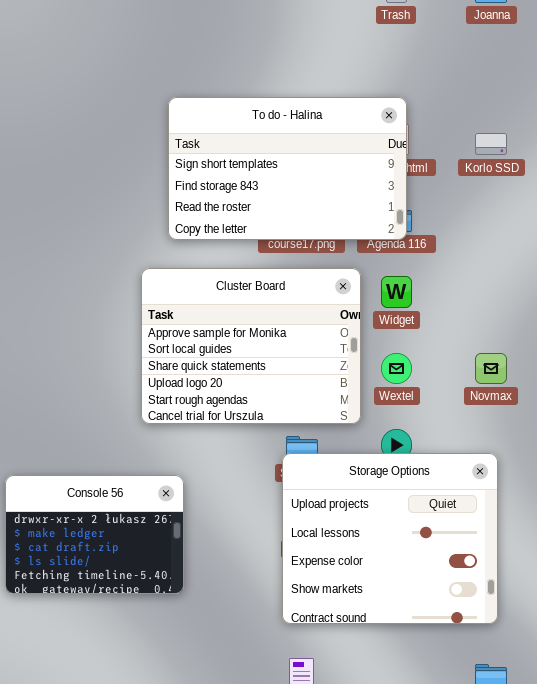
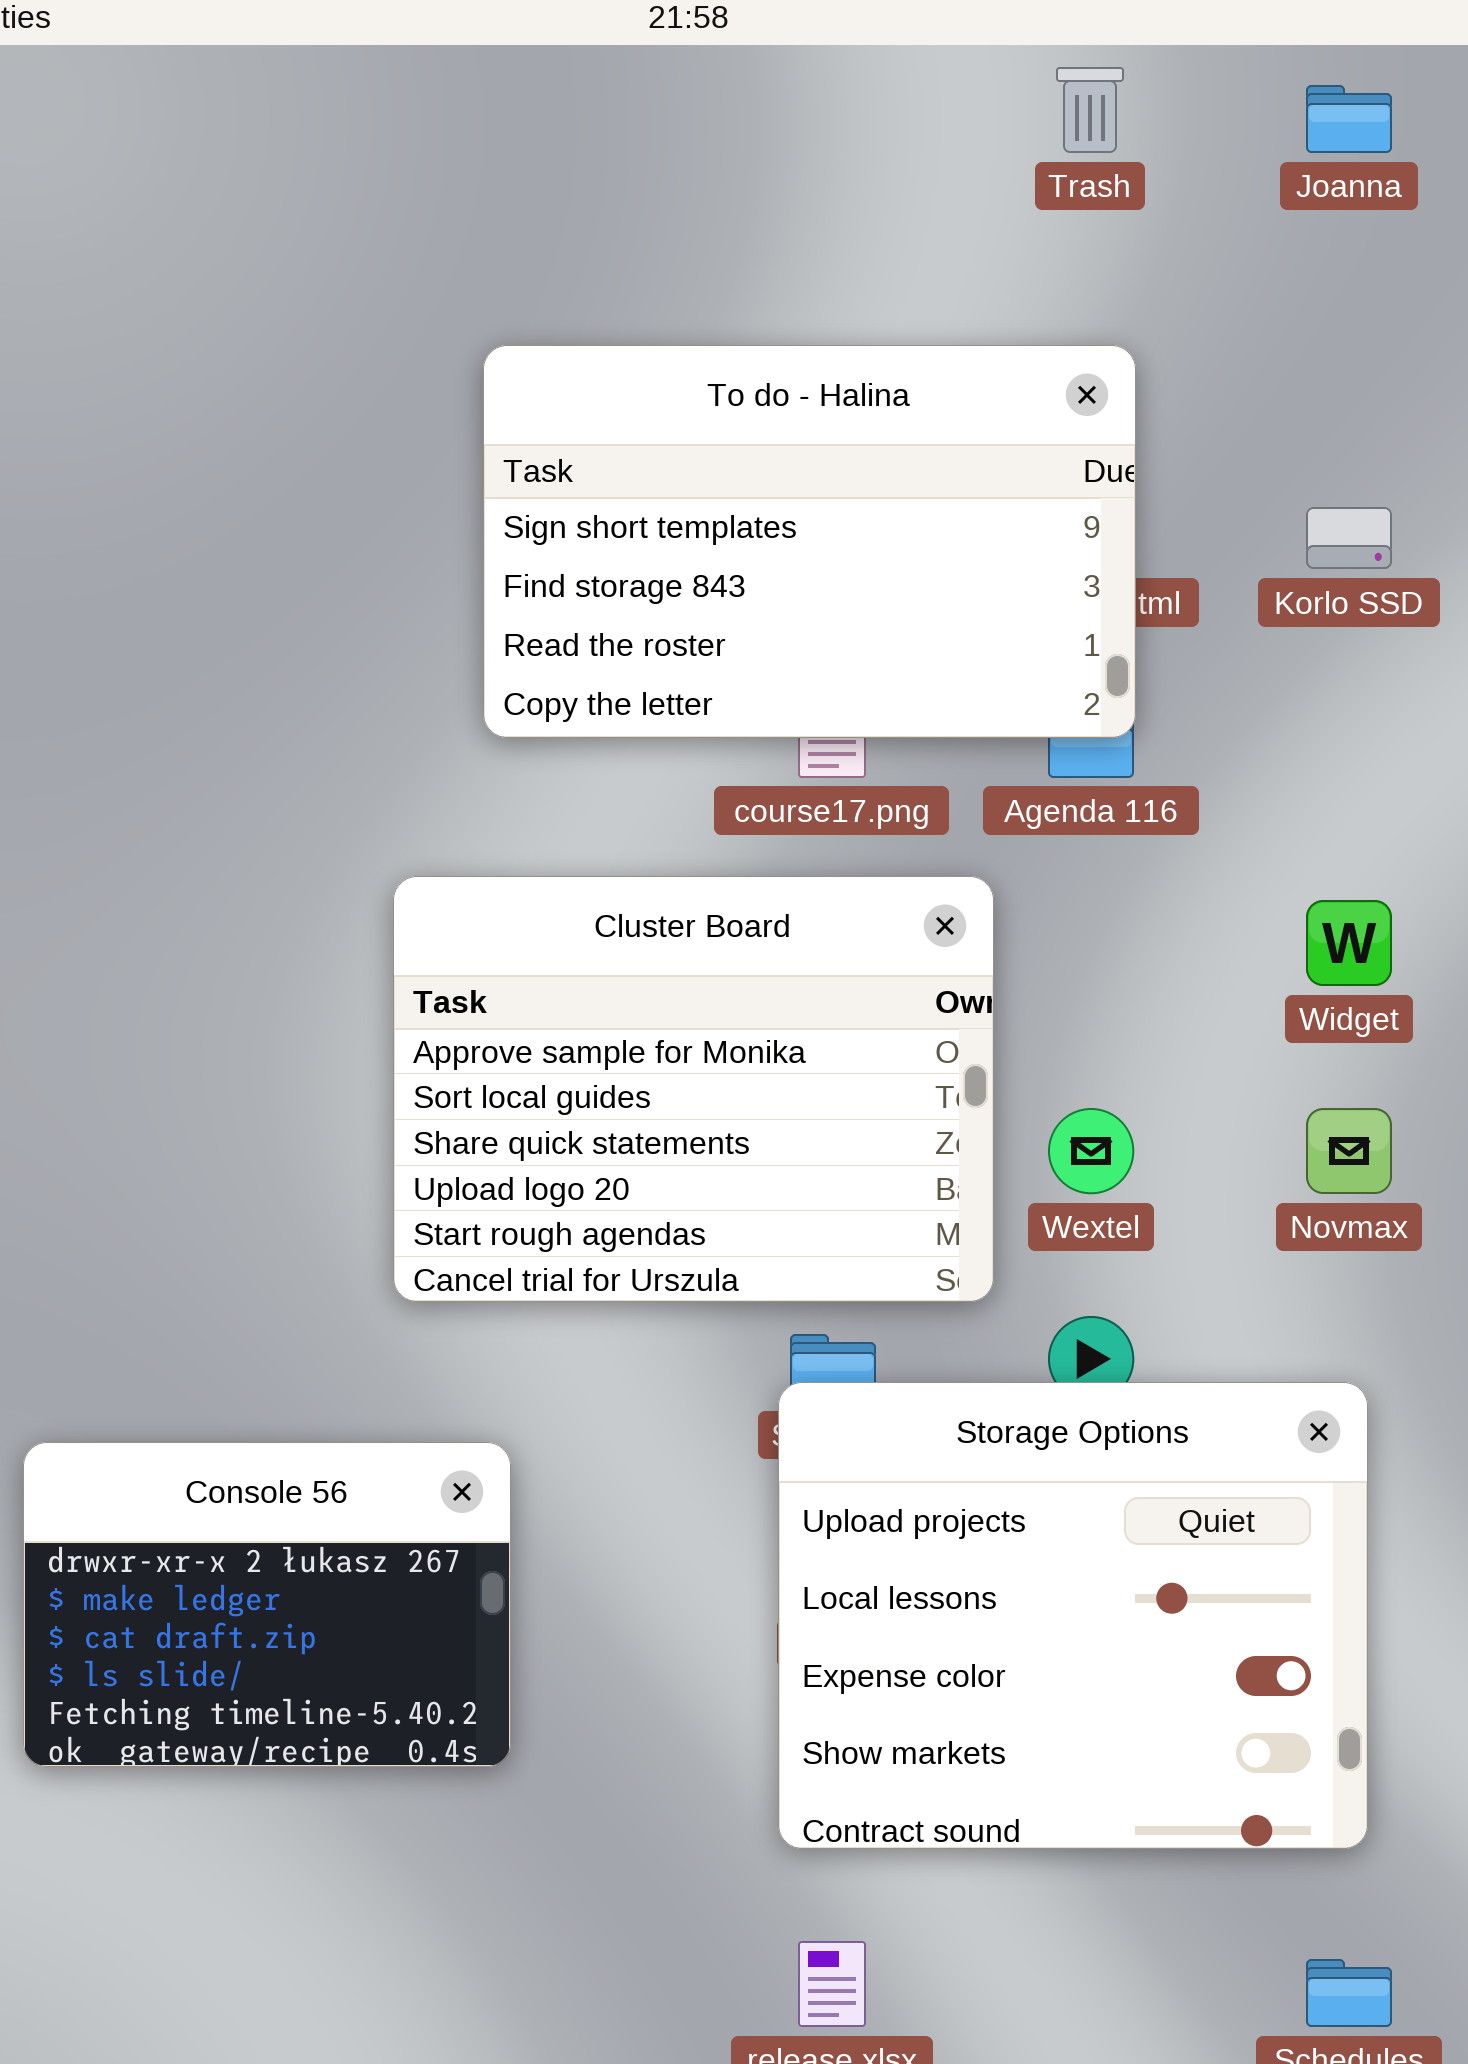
To do - Halina: [168,97,407,240] -> [483,345,1136,738], moved
Widget: [381,276,412,308] -> [1306,900,1392,986], moved

